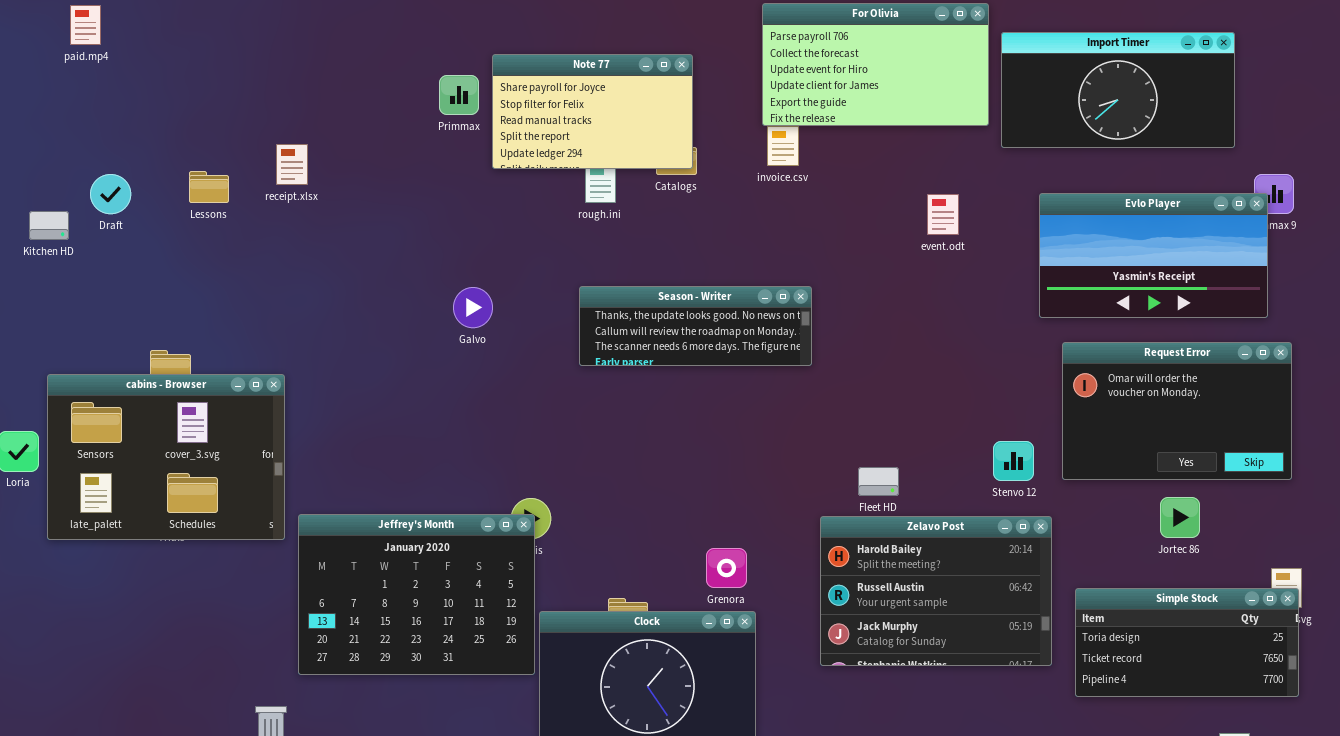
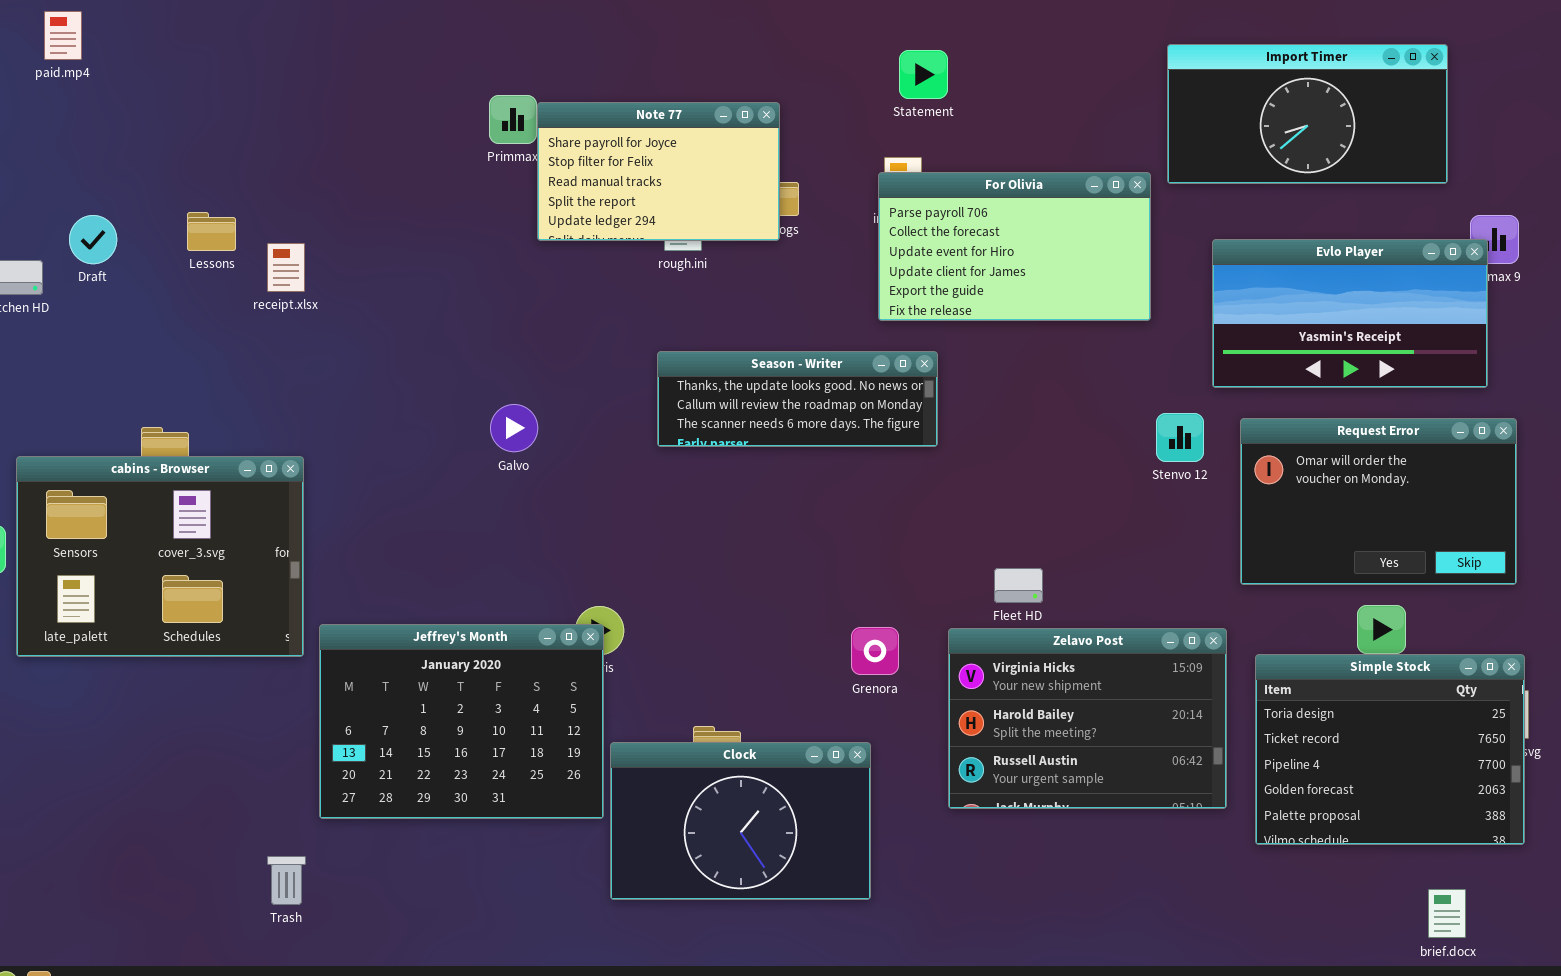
For Olivia: [762,3,989,126] -> [878,172,1151,321], moved
Note 77: [492,54,693,169] -> [537,102,780,241], moved
receipt.xlsx: [276,144,308,185] -> [267,243,305,292], moved
Galvo: [453,287,493,328] -> [490,404,538,452], moved
Stenvo 12: [993,441,1034,481] -> [1156,413,1204,462], moved
Zelavo Post: [820,516,1052,666] -> [948,628,1227,809], scrolled up 1 row
Grenora: [706,548,747,588] -> [851,627,899,675], moved
Simple Stock: [1075,588,1299,697] -> [1255,654,1525,845], resized

